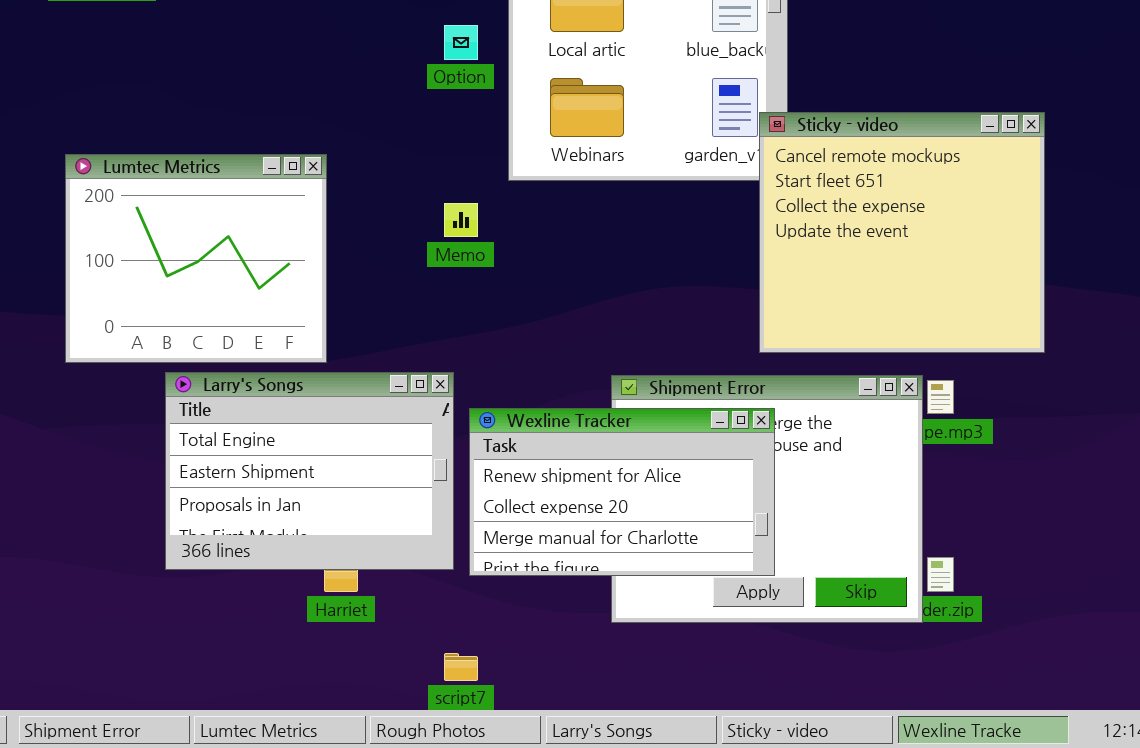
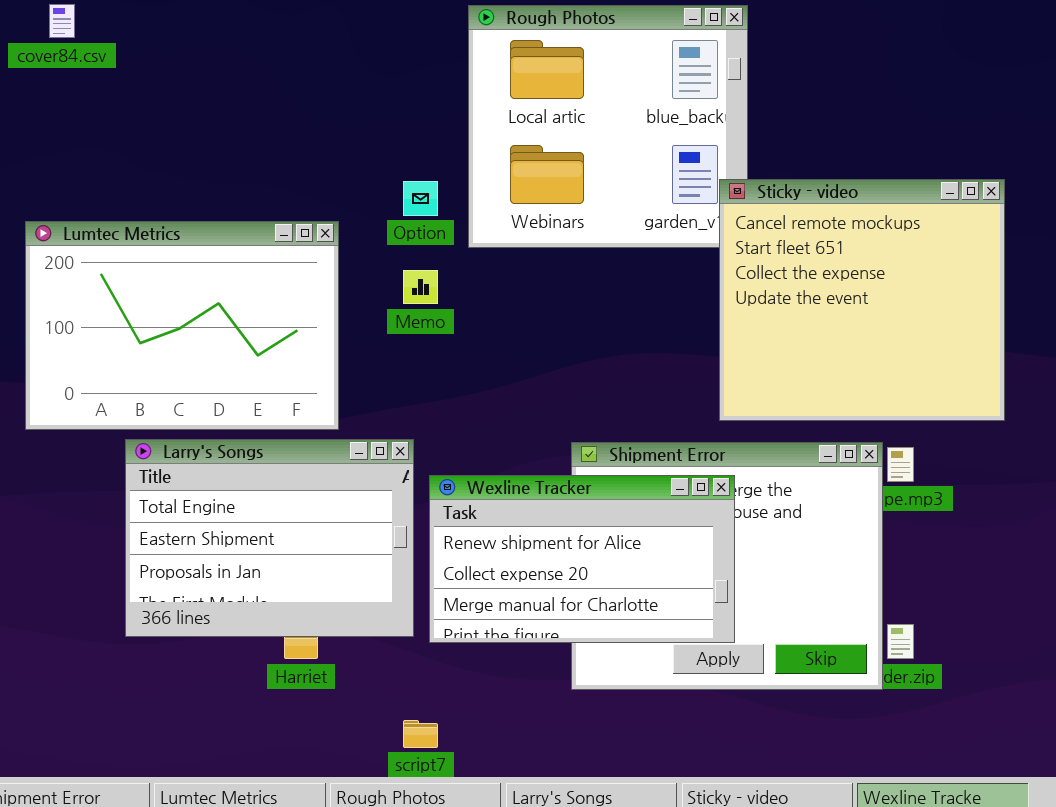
Option: [444,25,478,60] -> [403,181,438,216], moved
Lumtec Metrics: [65,154,327,363] -> [25,221,339,430], resized

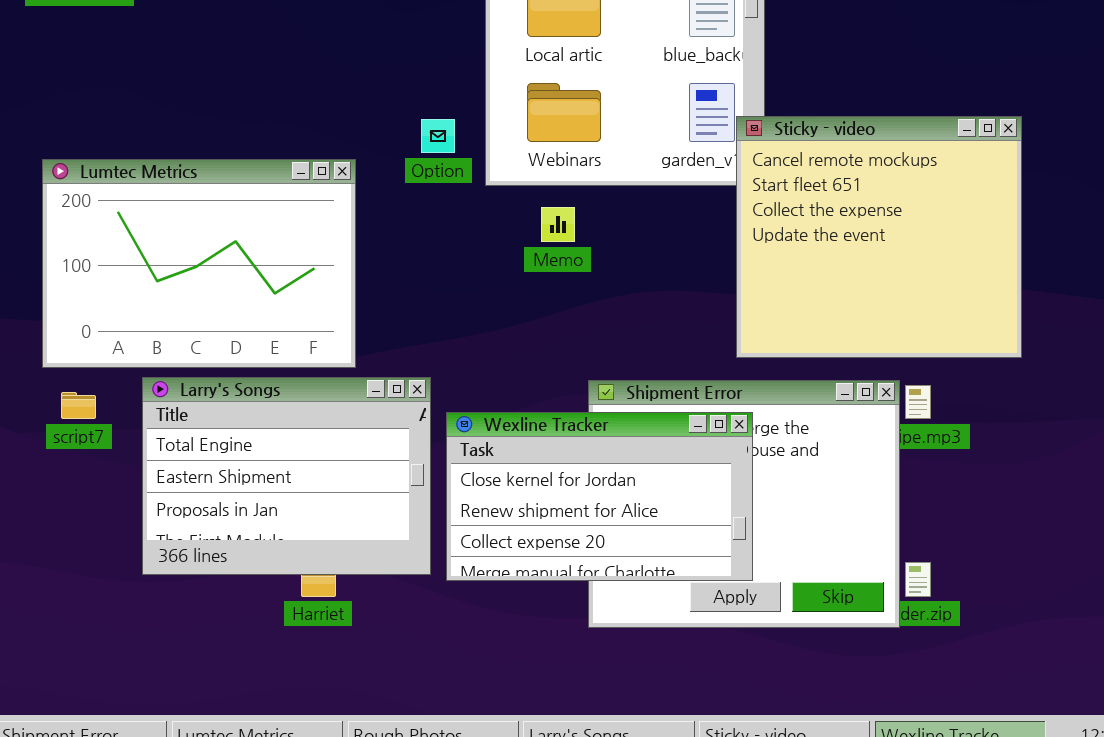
Memo: [403,270,438,304] -> [541,207,575,242], moved
Wexline Tracker: [429,475,735,643] -> [446,412,753,581], scrolled up 1 row
script7: [403,720,438,748] -> [61,392,96,419], moved

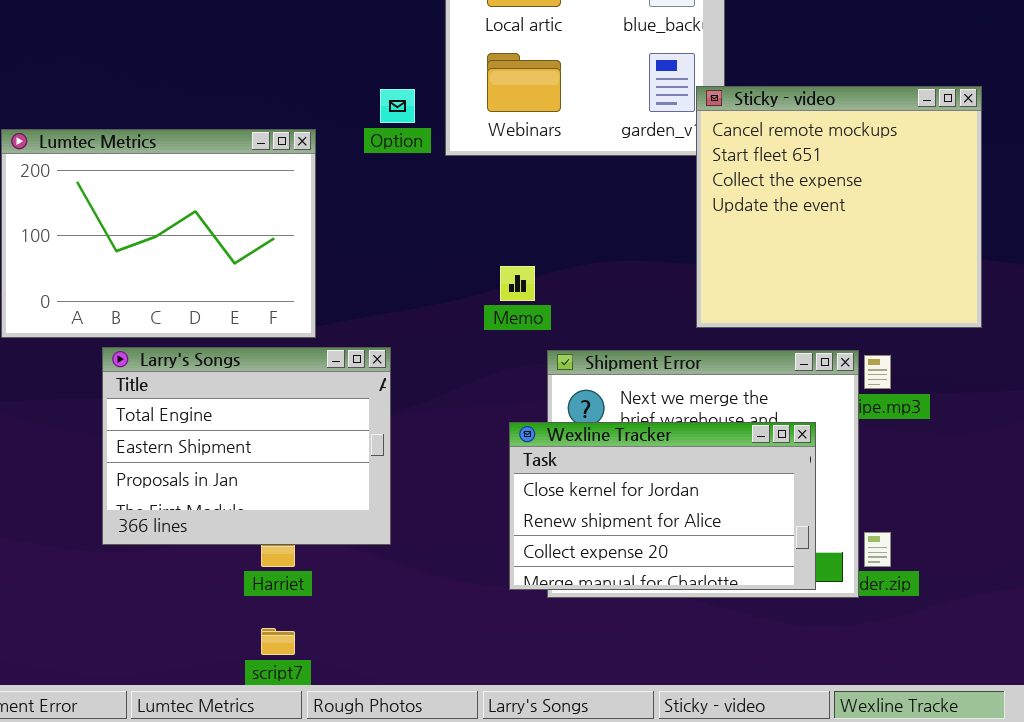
Memo: [541,207,575,242] -> [500,266,535,301], moved
script7: [61,392,96,419] -> [261,628,295,655], moved
Wexline Tracker: [446,412,753,581] -> [509,422,816,590], moved

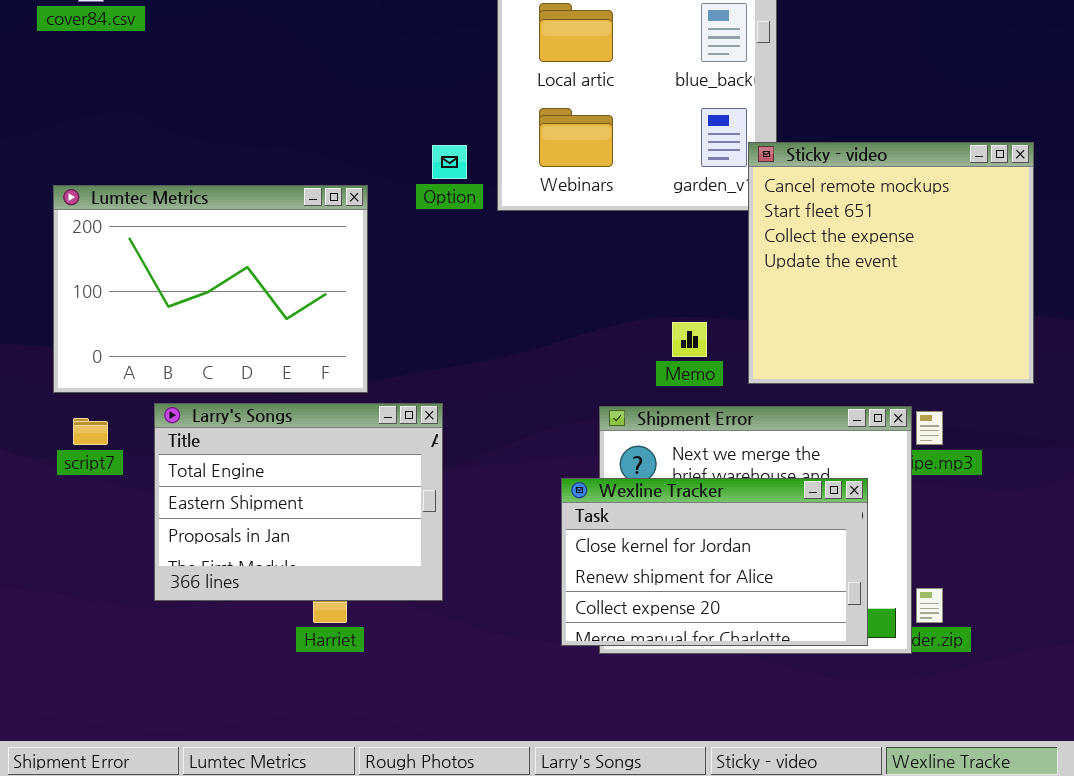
Memo: [500,266,535,301] -> [672,322,707,357], moved
script7: [261,628,295,655] -> [73,418,108,445], moved

